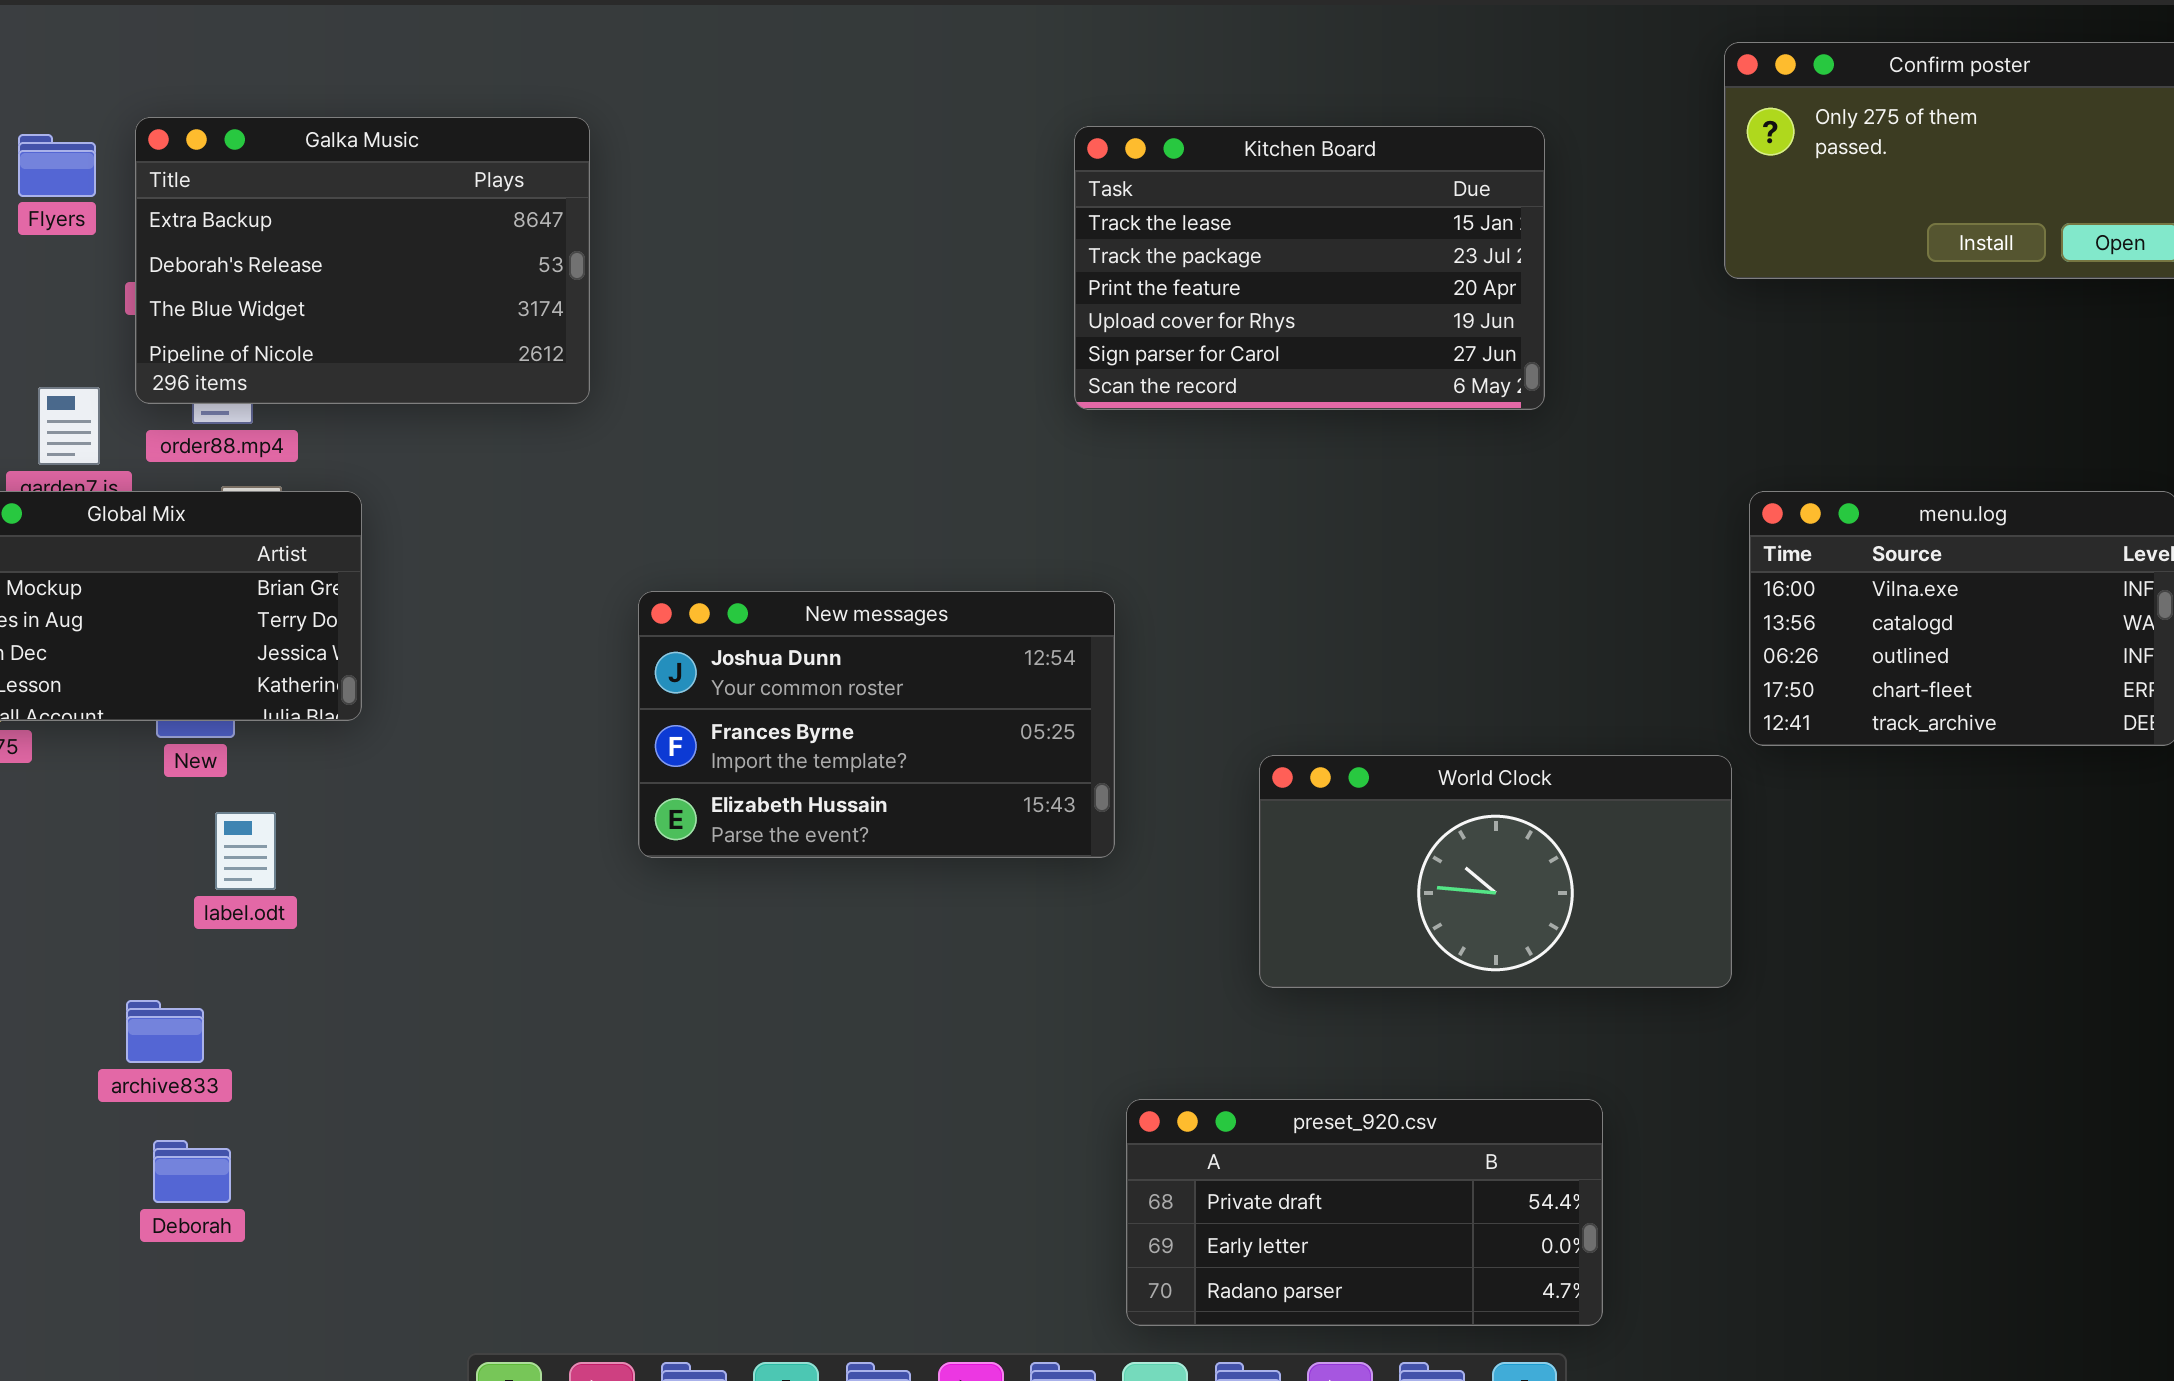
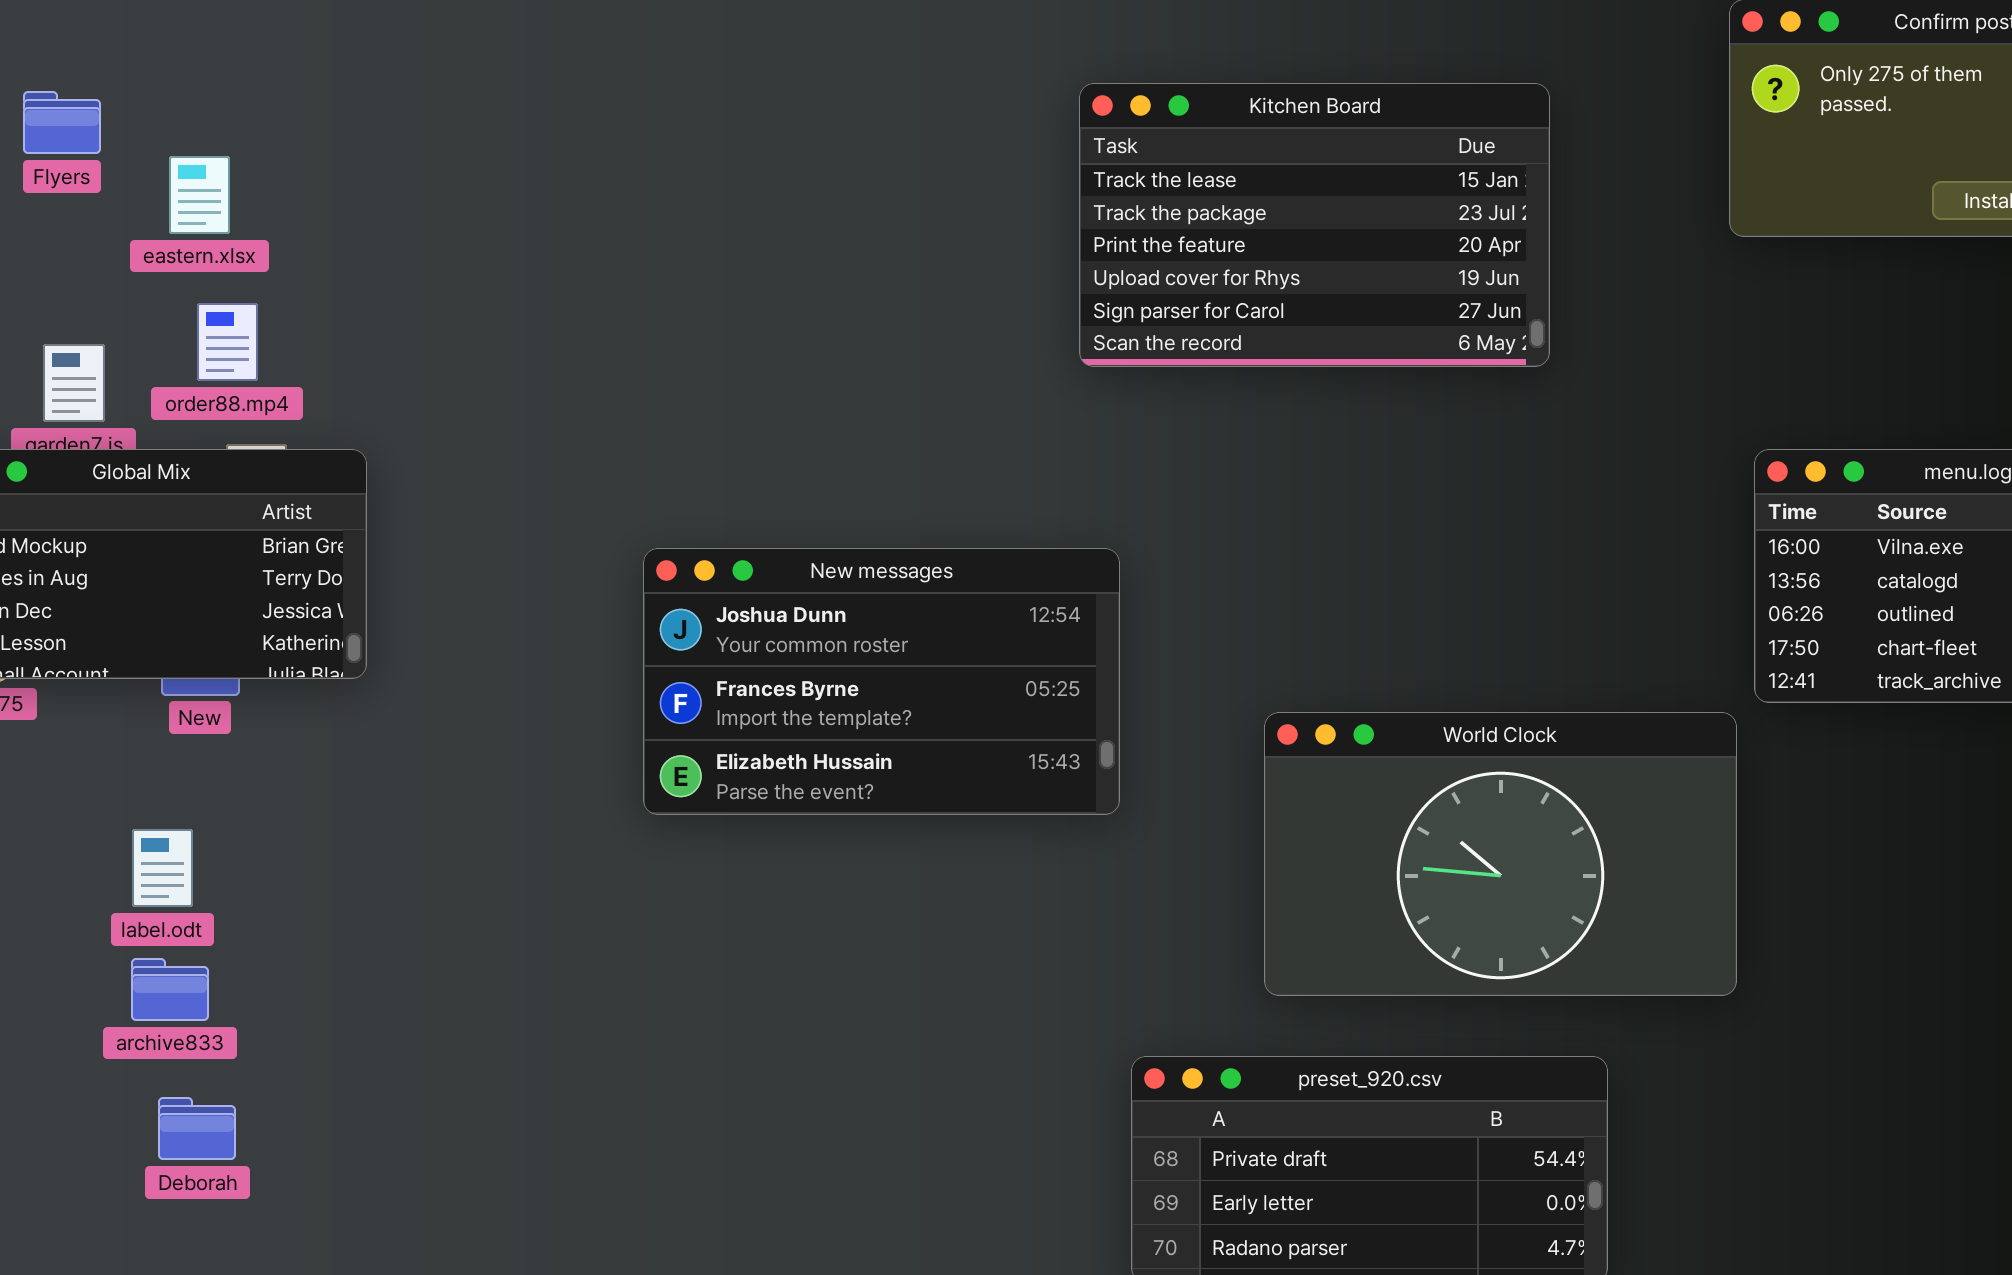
Galka Music: [135,117,590,404] -> none, closed
World Clock: [1259,755,1732,988] -> [1264,712,1737,996], resized
label.odt: [215,812,276,890] -> [132,829,193,907], moved

